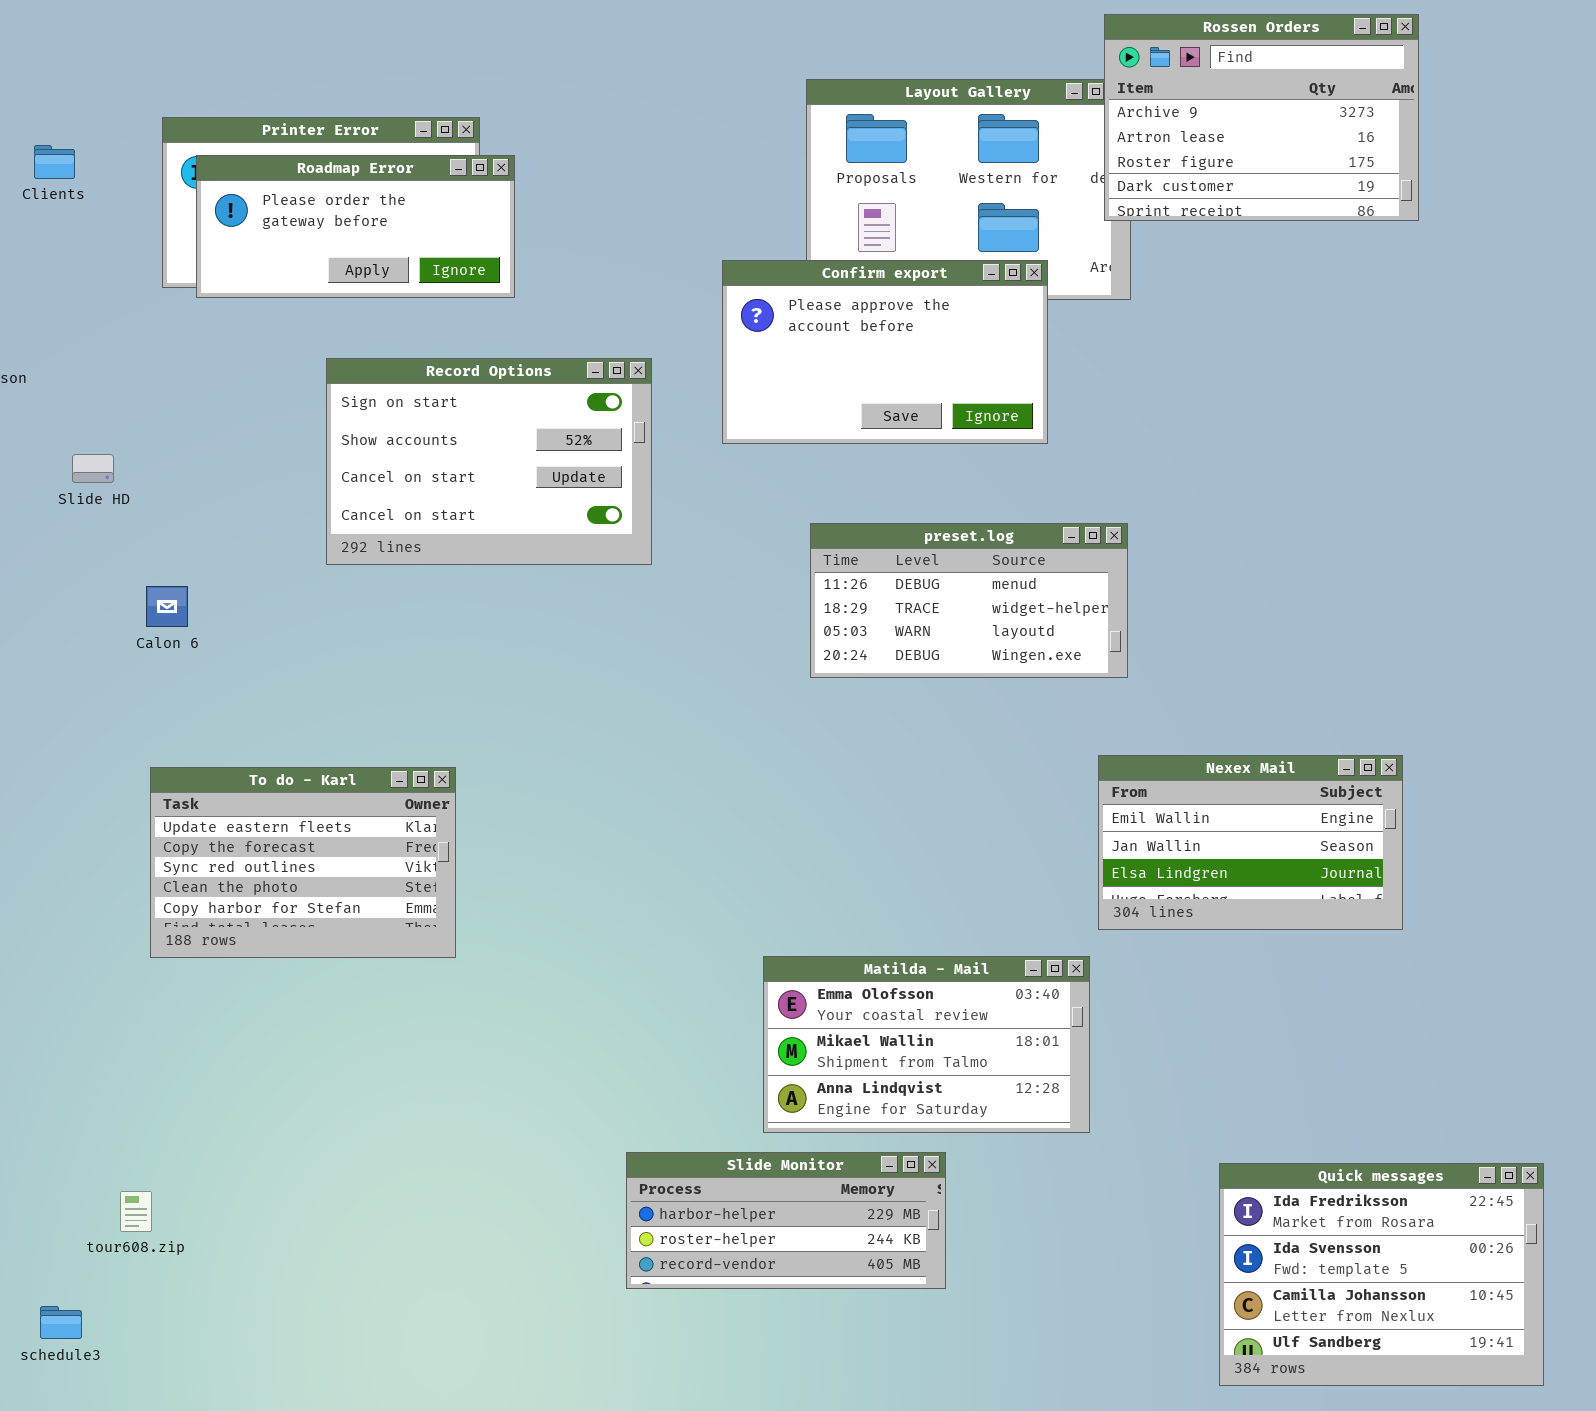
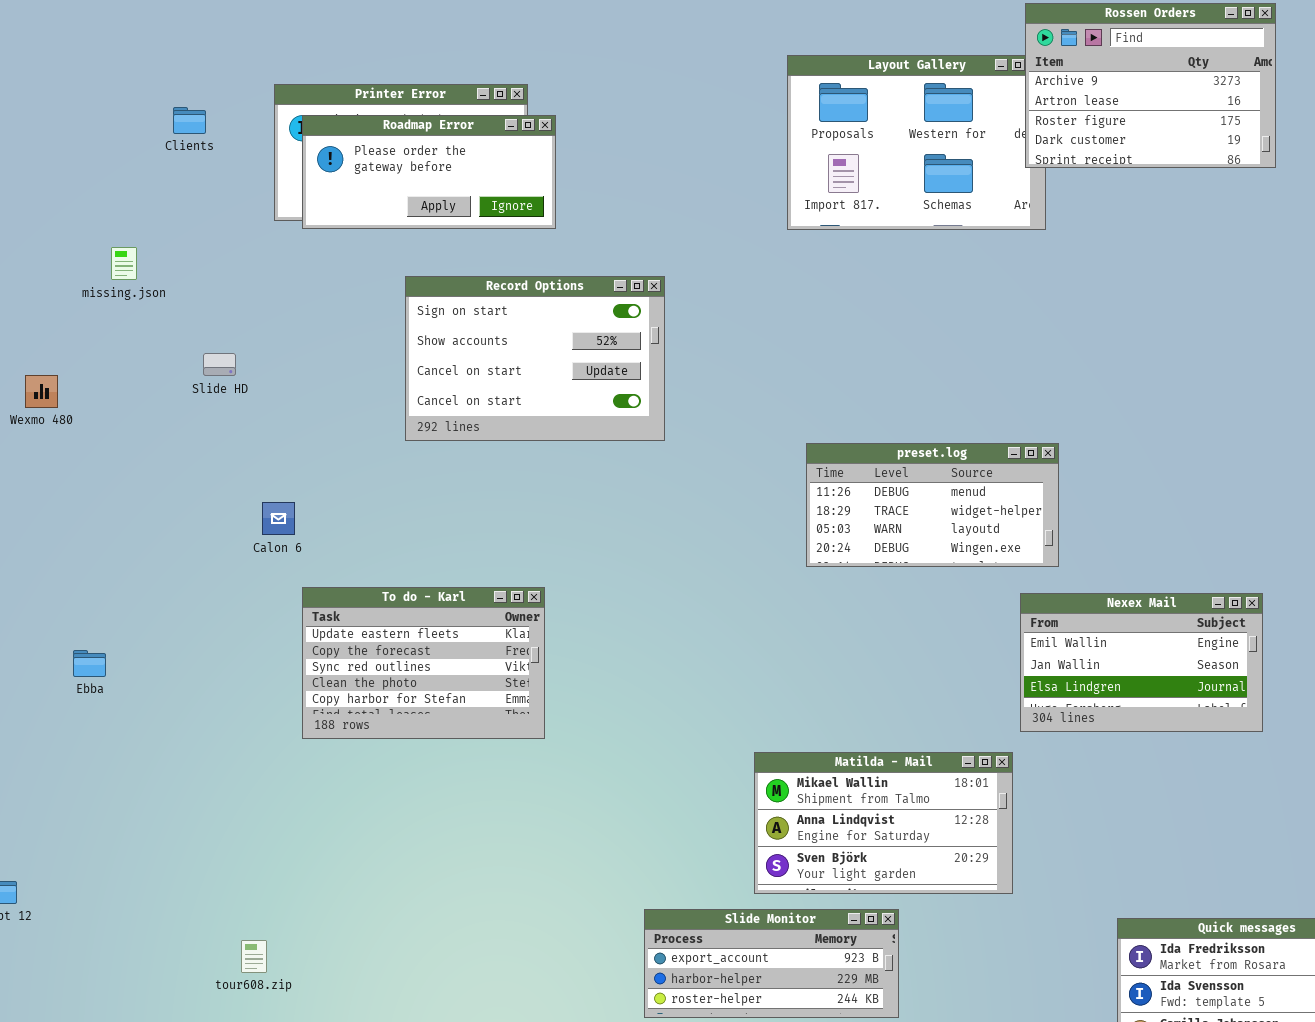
Confirm export: [722,260,1048,444] -> none, closed
preset.log: [810,523,1128,678] -> [806,443,1059,567], moved
Calon 6: [146,586,188,627] -> [262,502,295,535], moved
To do - Karl: [150,767,456,958] -> [302,587,545,739], moved
Matilda - Mail: [763,956,1090,1133] -> [754,752,1013,894], scrolled down 1 row
Slide Monitor: [626,1152,946,1289] -> [644,909,899,1018], scrolled up 1 row

